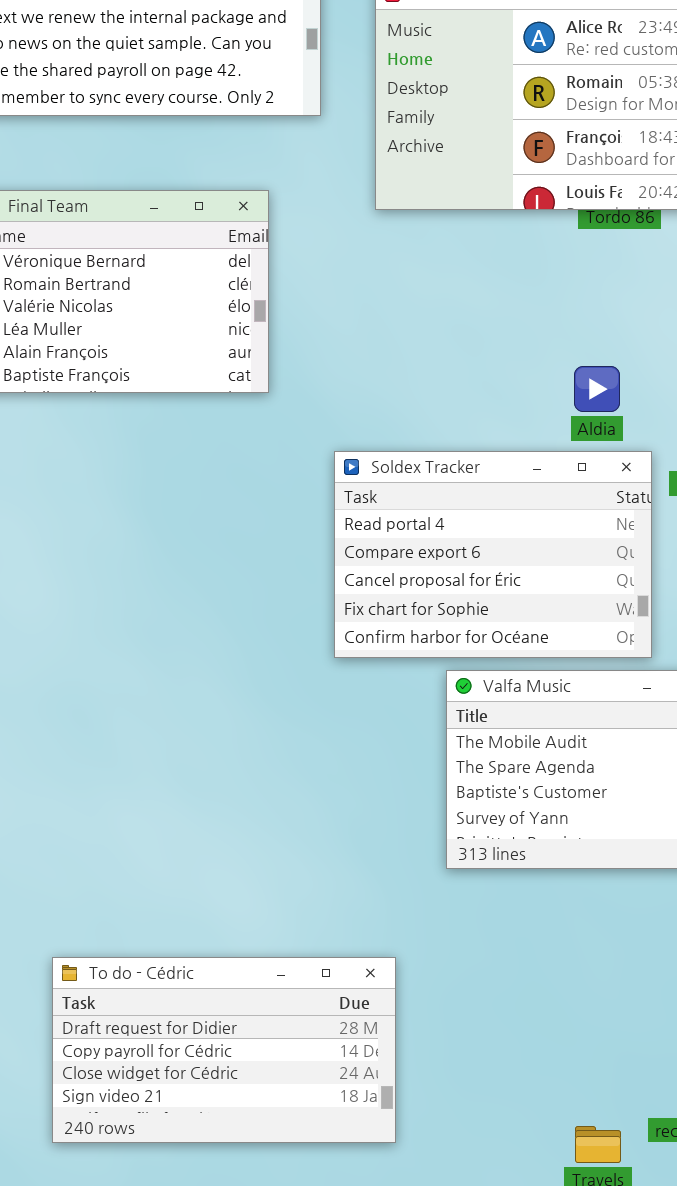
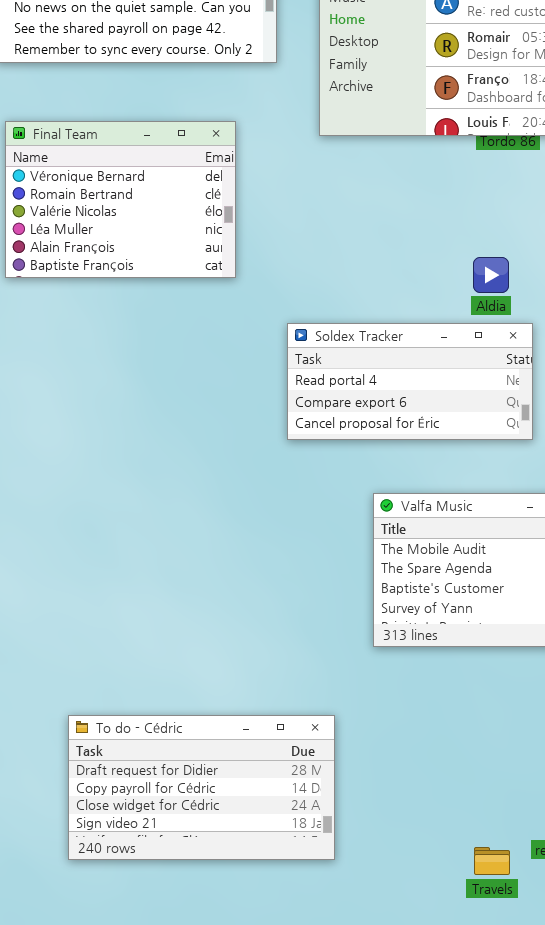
Soldex Tracker: [334,451,652,658] -> [287,323,533,440], resized

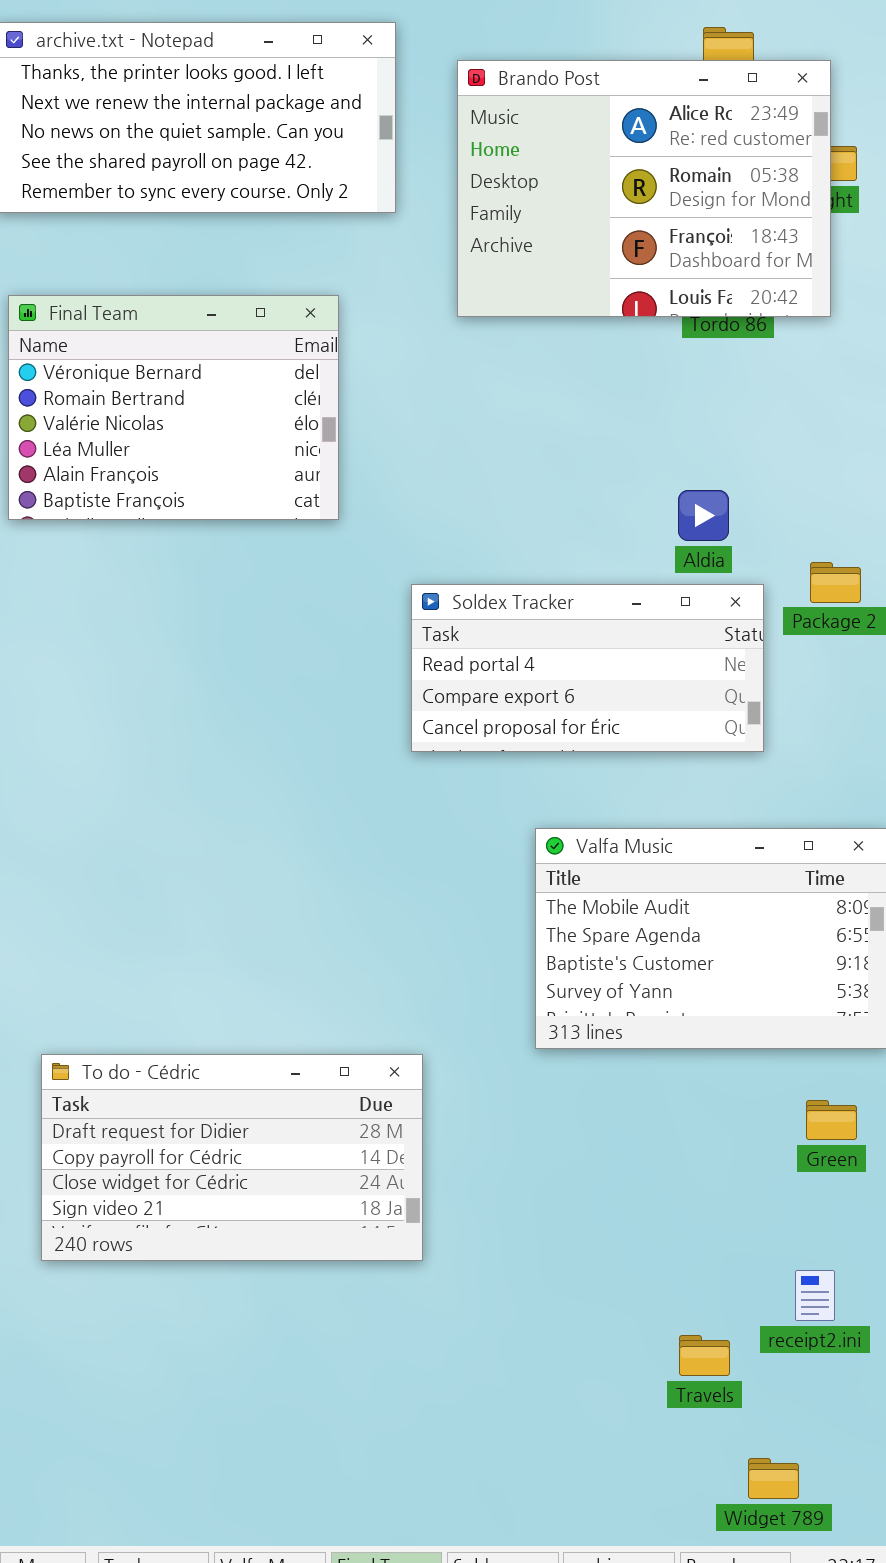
To do - Cédric: [68,715,335,860] -> [41,1054,423,1261], moved

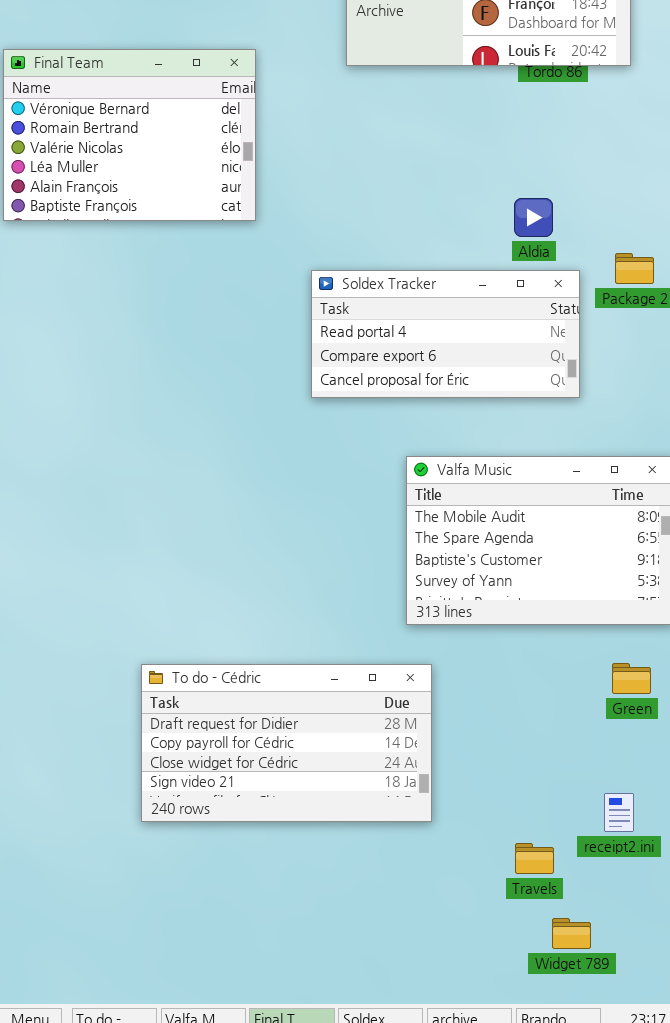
To do - Cédric: [41,1054,423,1261] -> [141,664,432,822], moved
Widget 789: [748,1458,799,1499] -> [552,918,591,949], moved

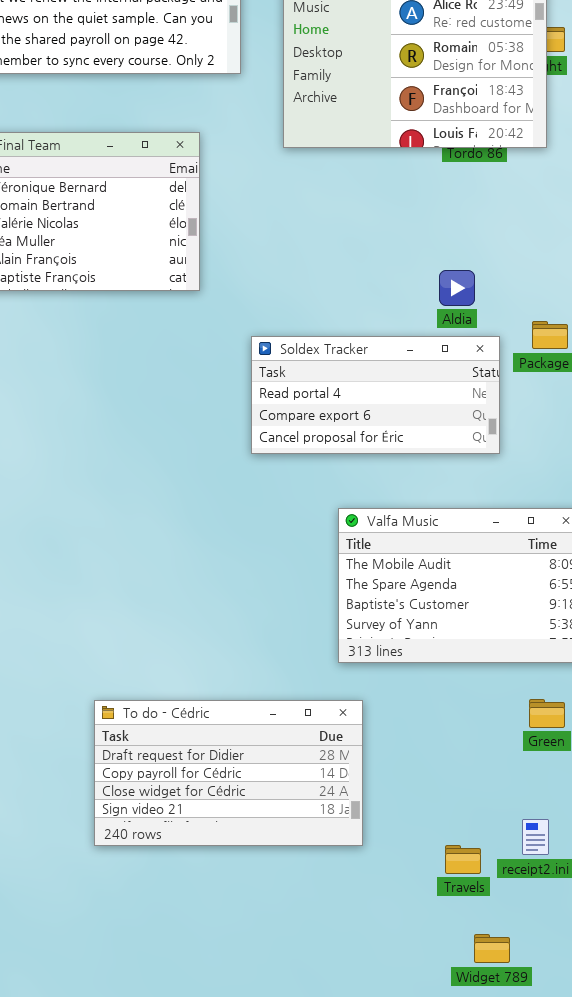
Travels: [515,843,554,874] -> [445,845,481,874], moved

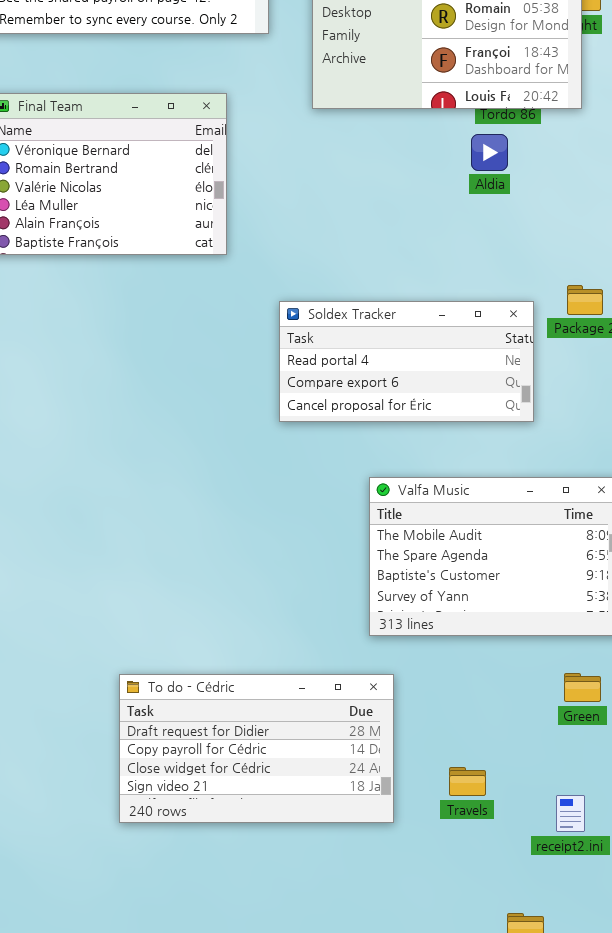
Aldia: [439,270,475,306] -> [471,134,508,171], moved
Travels: [445,845,481,874] -> [449,767,486,796], moved

